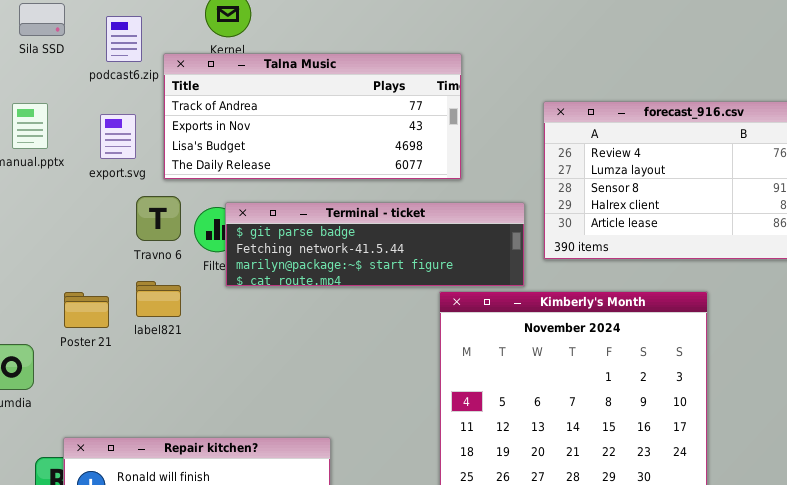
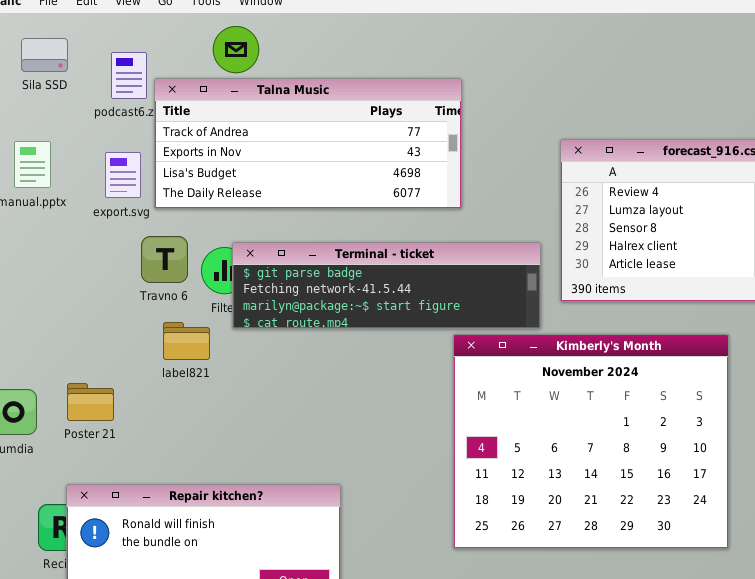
Talna Music: [163,53,462,180] -> [154,78,462,209], moved
label821: [136,281,181,317] -> [163,322,210,360], moved
Poster 21: [64,292,109,328] -> [67,383,114,421], moved

